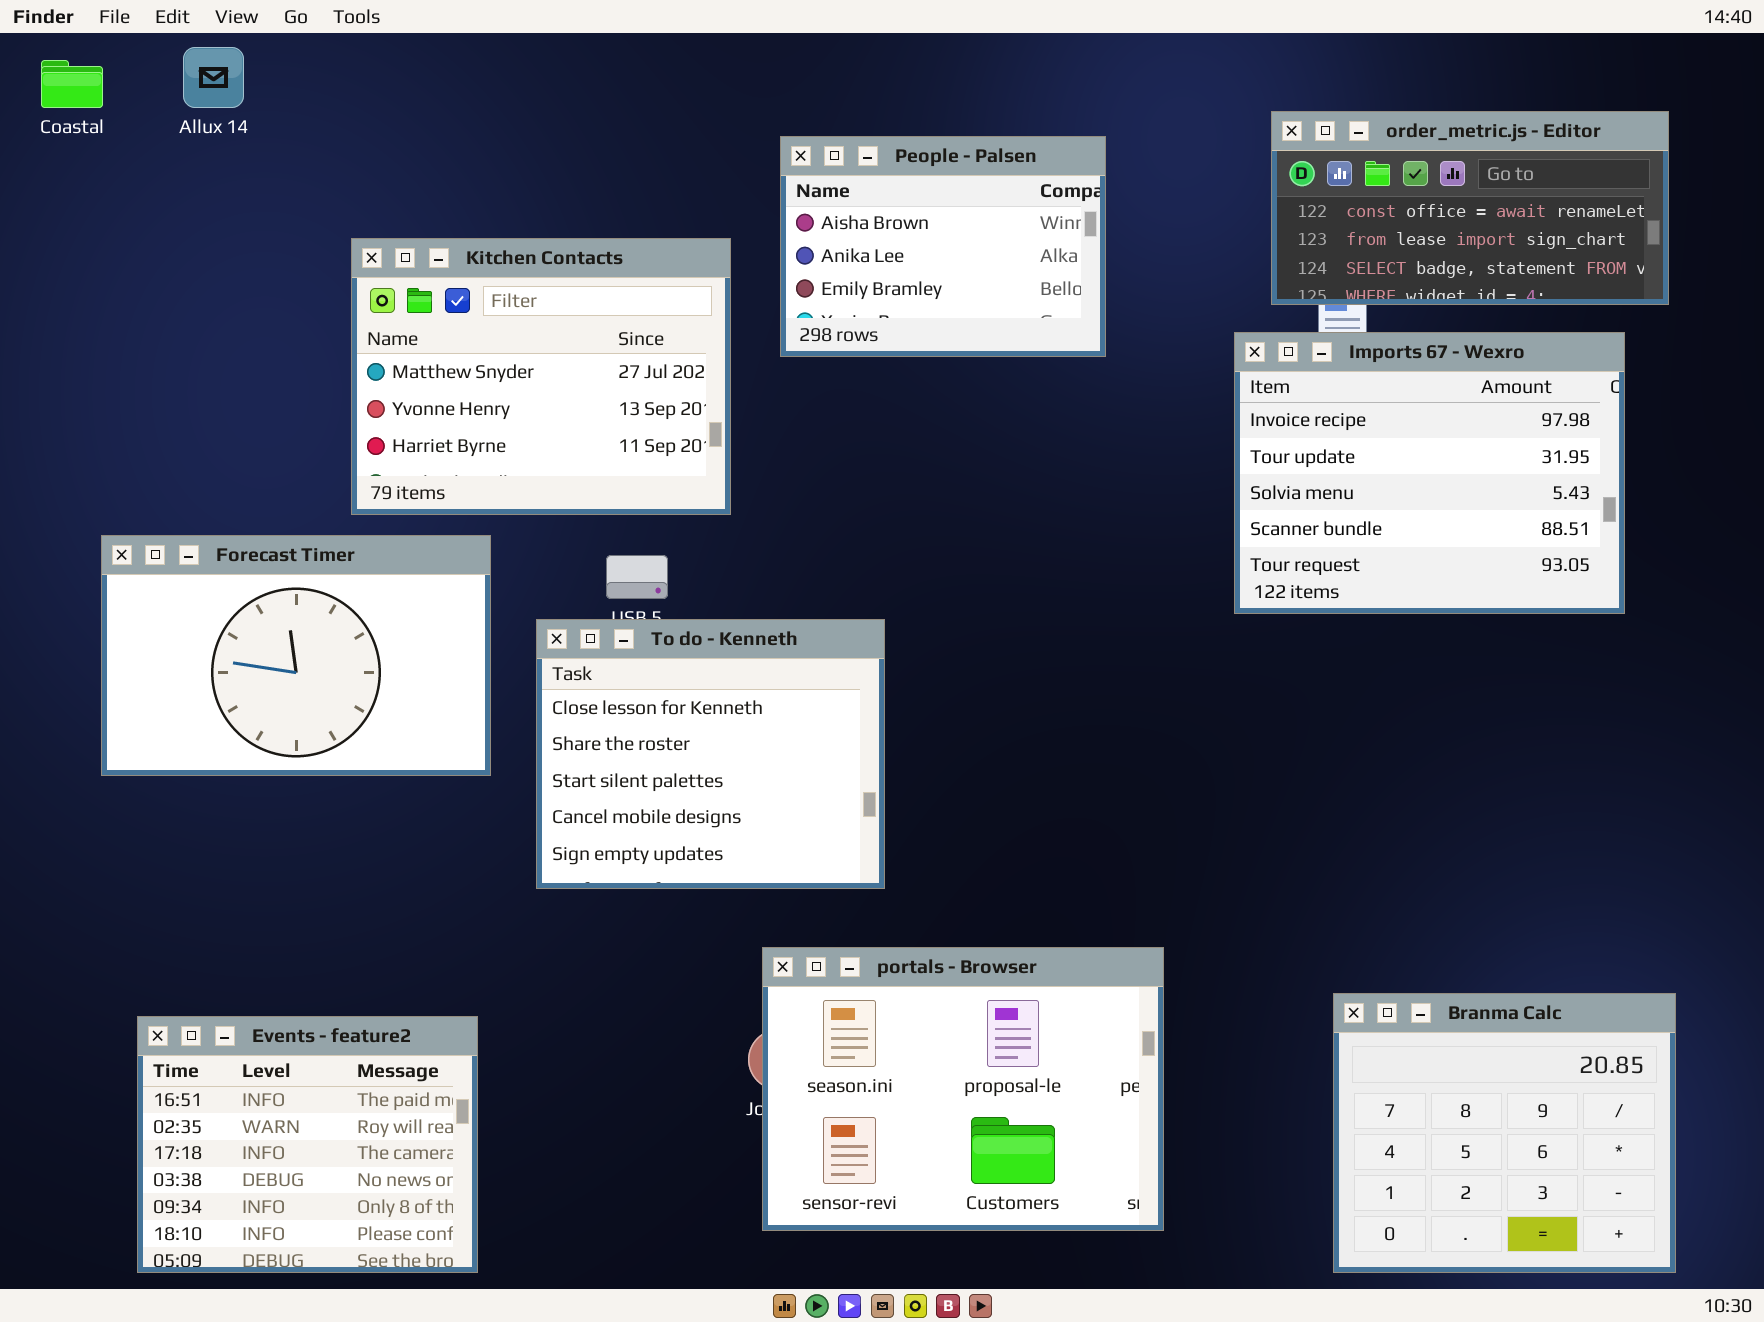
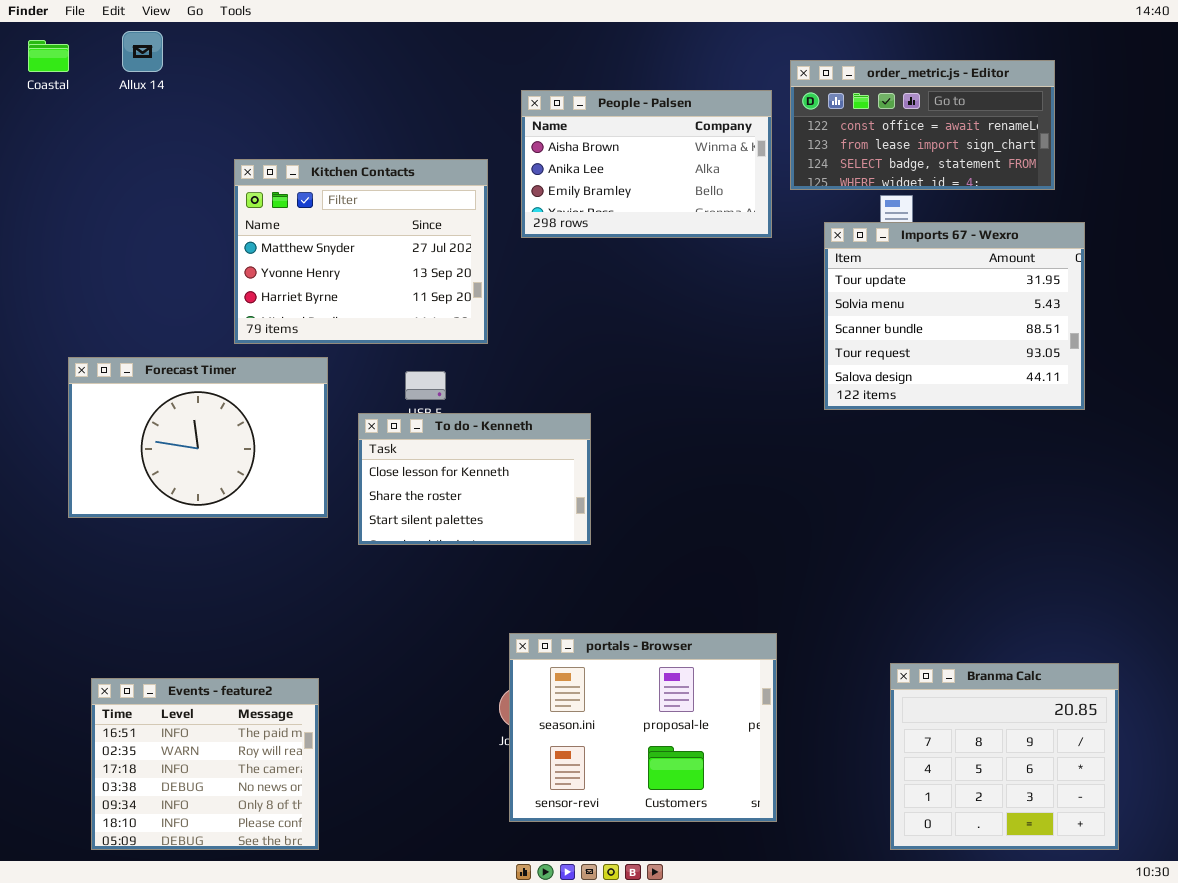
order_metric.js - Editor: [1271,111,1669,305] -> [790,60,1055,190], moved
People - Palsen: [780,136,1106,357] -> [521,90,772,238], resized
Imports 67 - Wexro: [1234,332,1625,614] -> [824,222,1085,410], scrolled down 1 row
To do - Kenneth: [536,619,885,889] -> [358,413,591,545], resized

